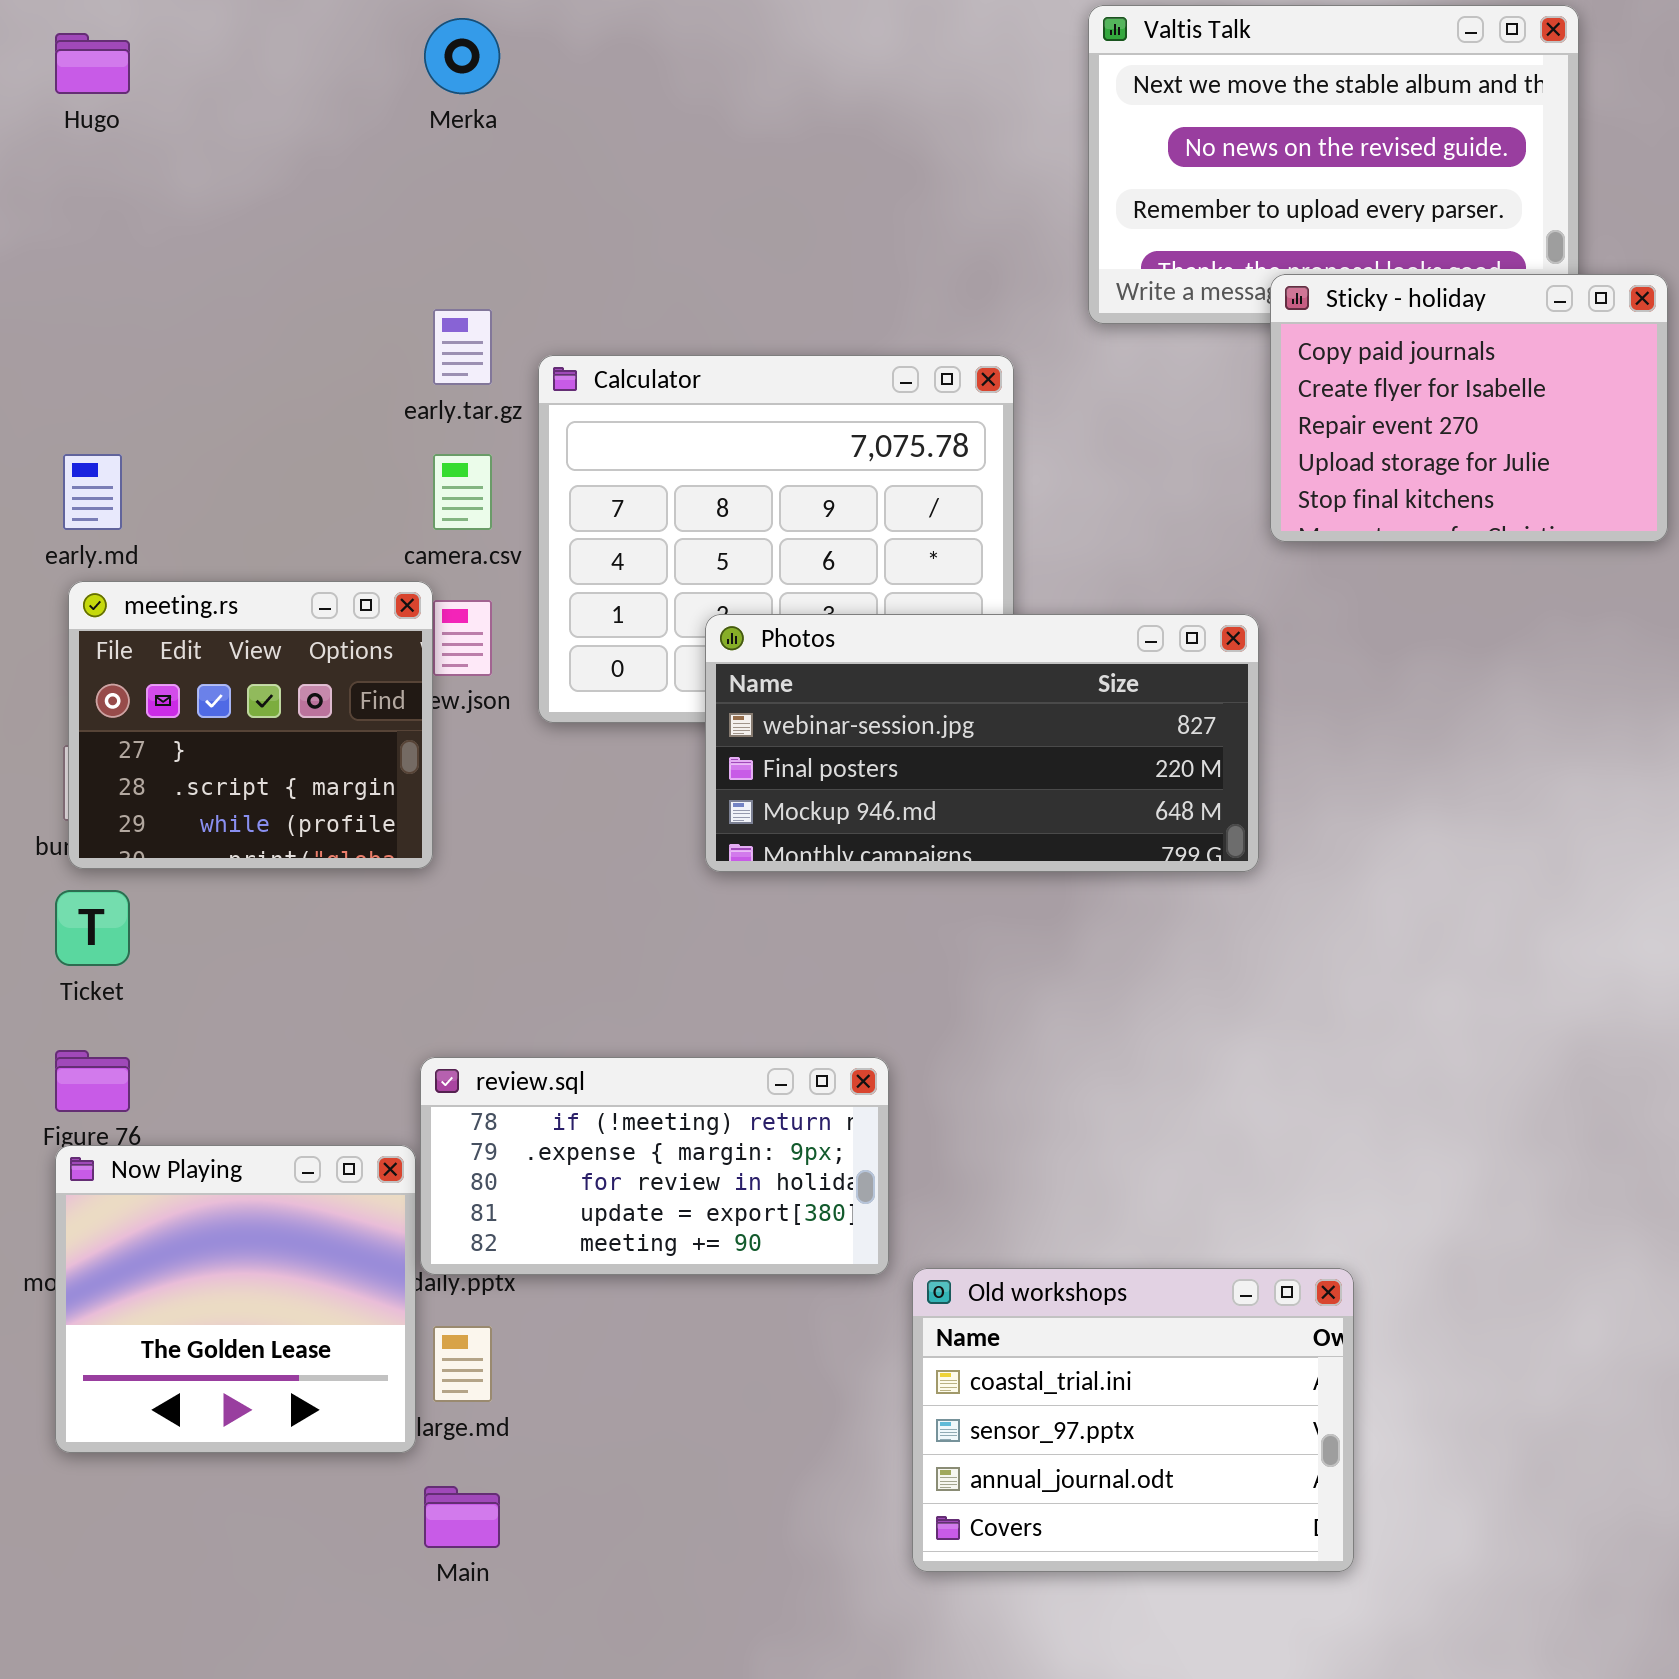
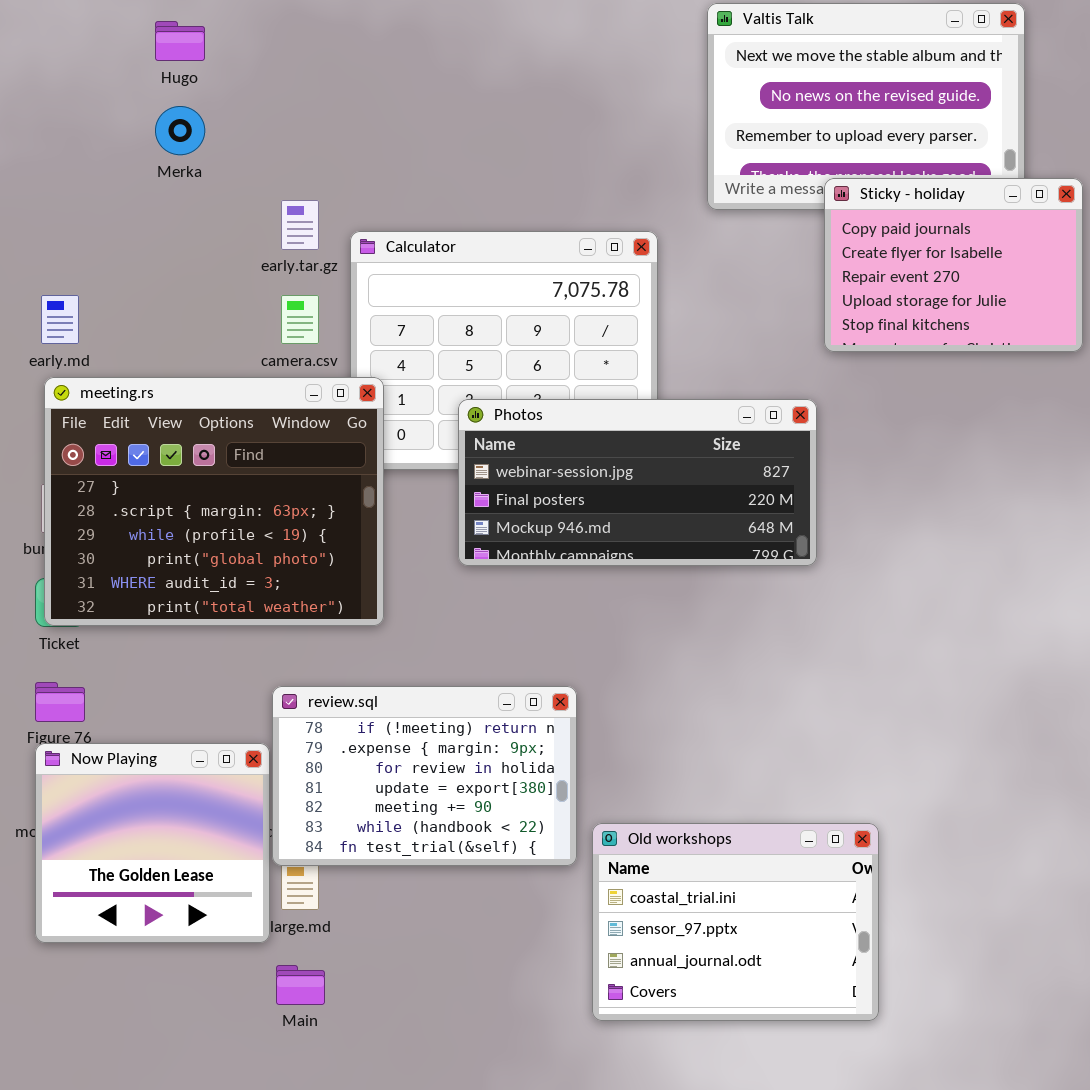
Merka: [424,18,500,94] -> [155,106,205,155], moved
Hugo: [55,33,130,94] -> [155,21,205,61], moved
meeting.rs: [68,581,433,869] -> [44,377,384,626], resized
review.sql: [420,1057,889,1275] -> [272,686,577,866], resized

